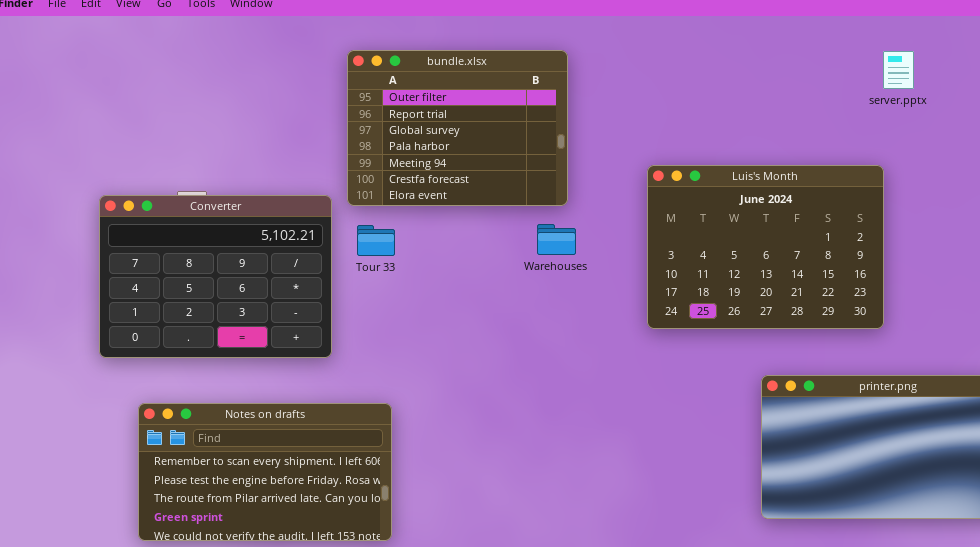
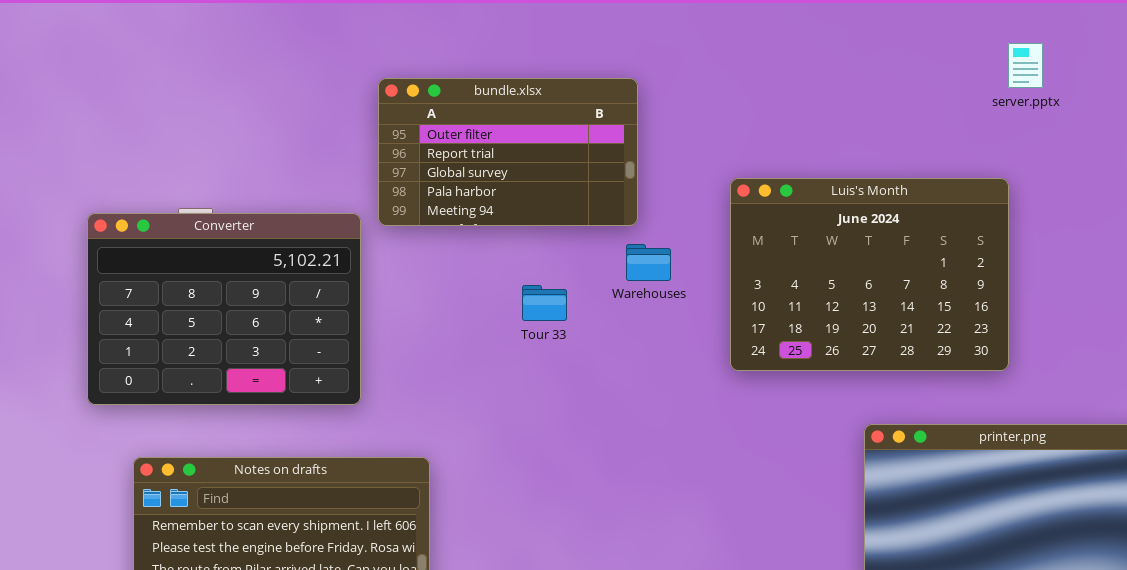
bundle.xlsx: [347,50,568,206] -> [378,78,638,226], resized
Warehouses: [537,224,576,255] -> [626,244,671,281], moved
Tour 33: [357,225,395,256] -> [522,285,567,321], moved

